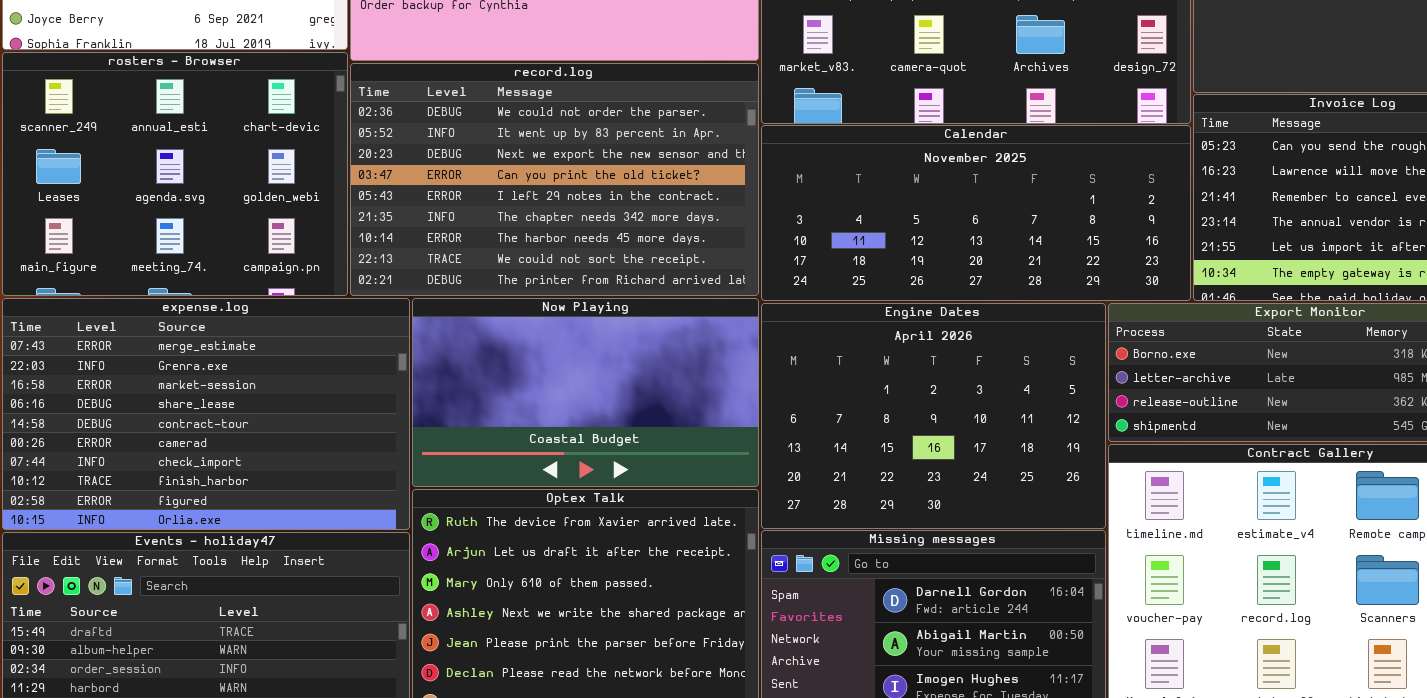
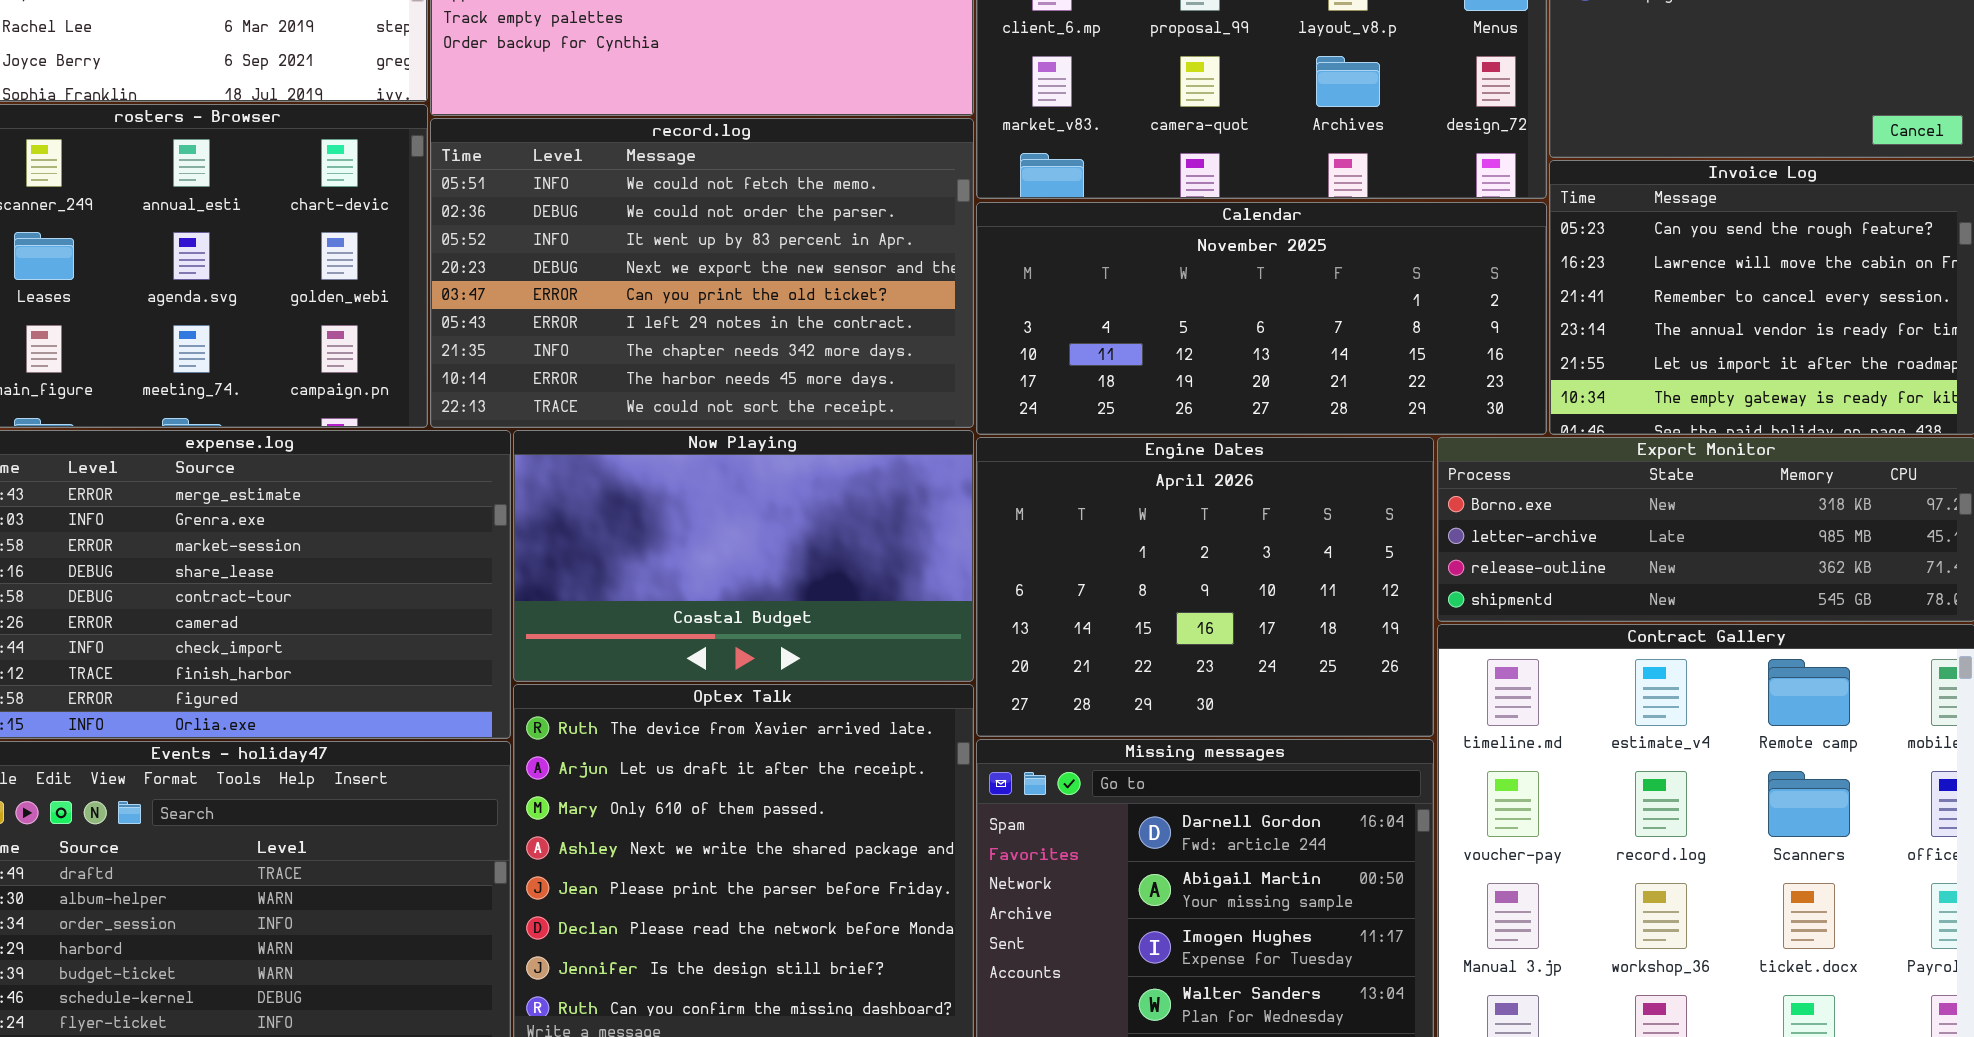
record.log: [350,63,759,296] -> [430,118,974,428], scrolled up 1 row

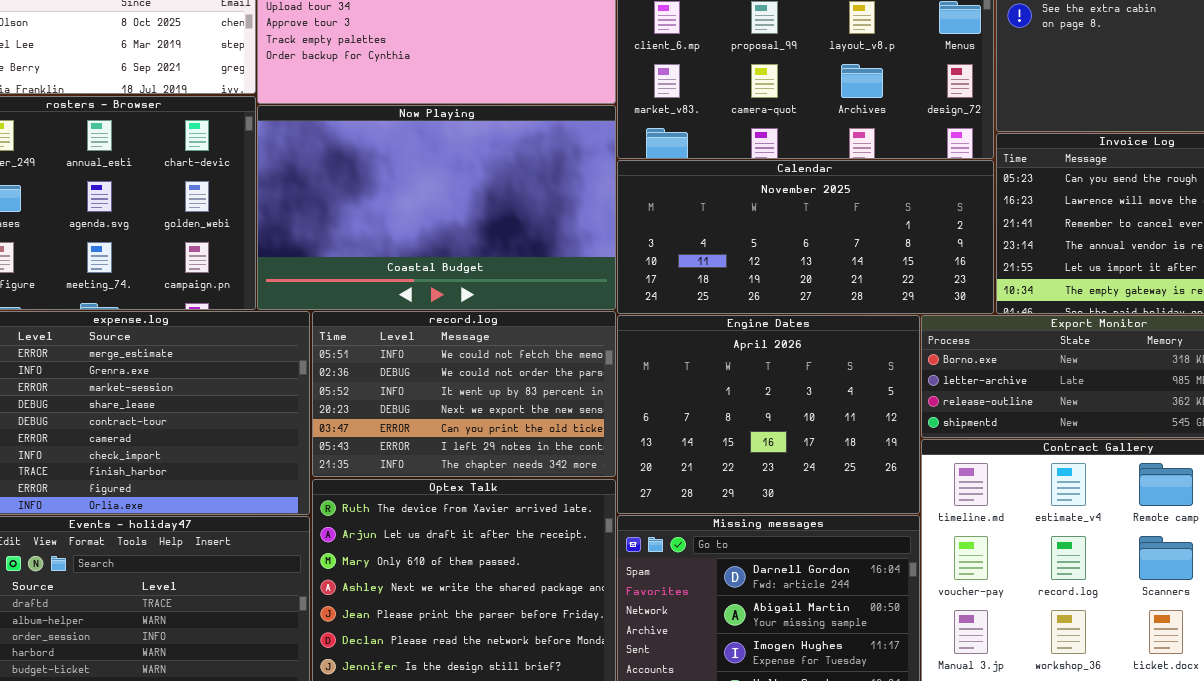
record.log: [430,118,974,428] -> [312,311,616,477], moved, resized
Now Playing: [513,430,974,682] -> [257,105,616,310], moved, resized

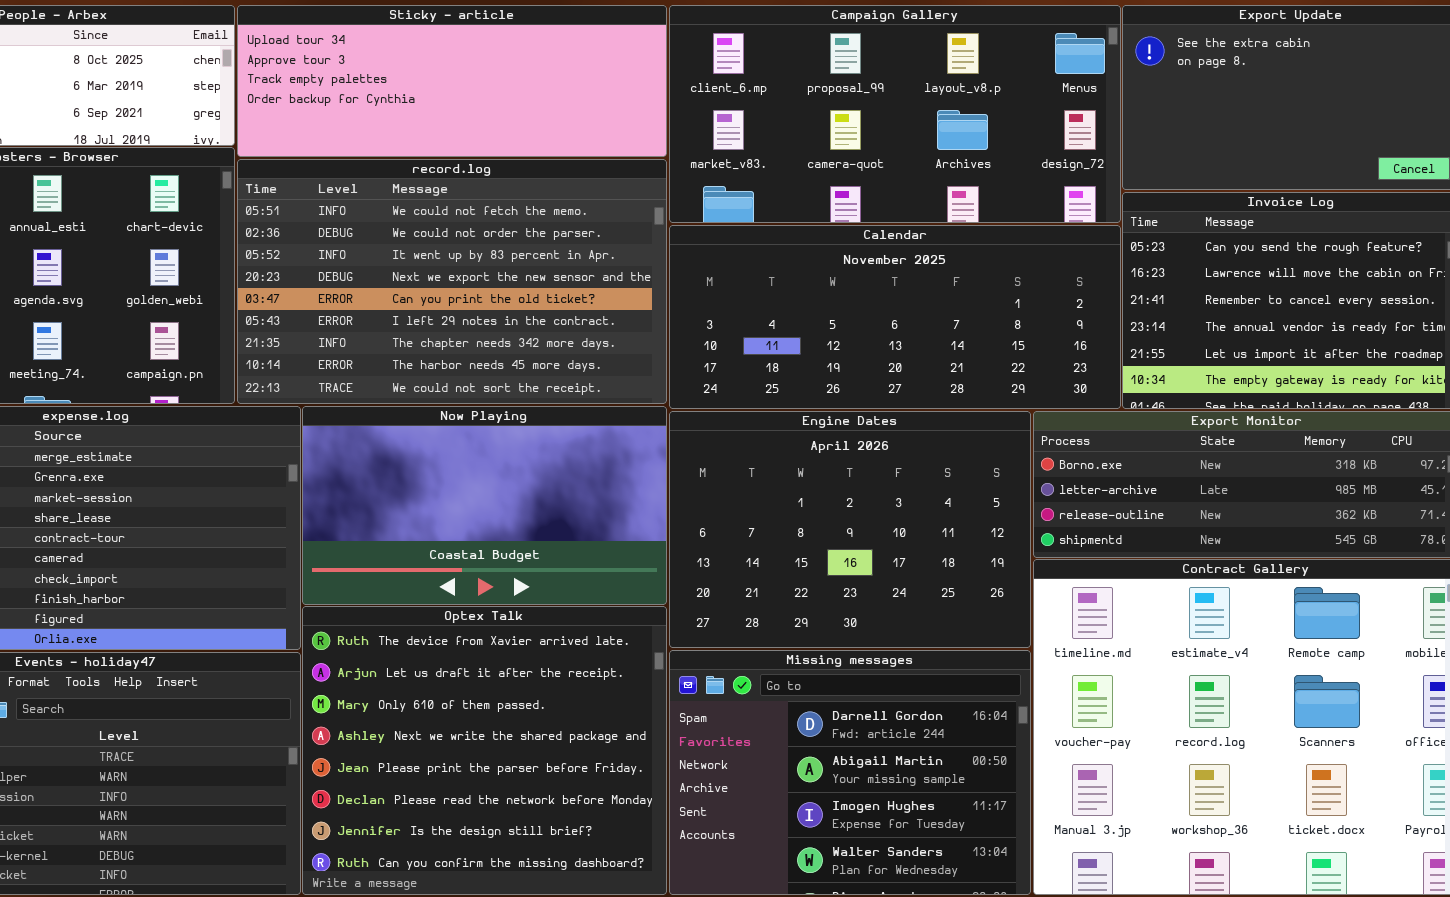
Now Playing: [257,105,616,310] -> [302,406,667,605], moved, resized
record.log: [312,311,616,477] -> [237,159,667,404], moved, resized

